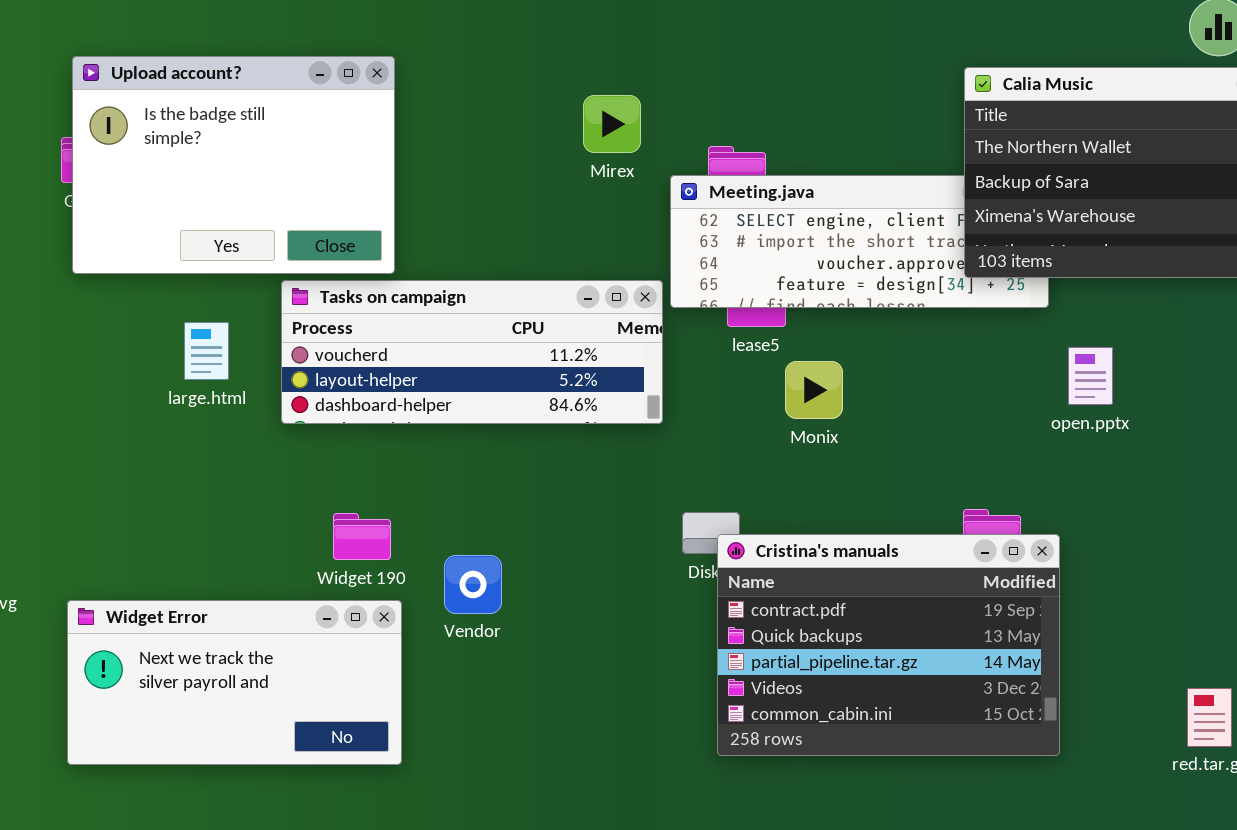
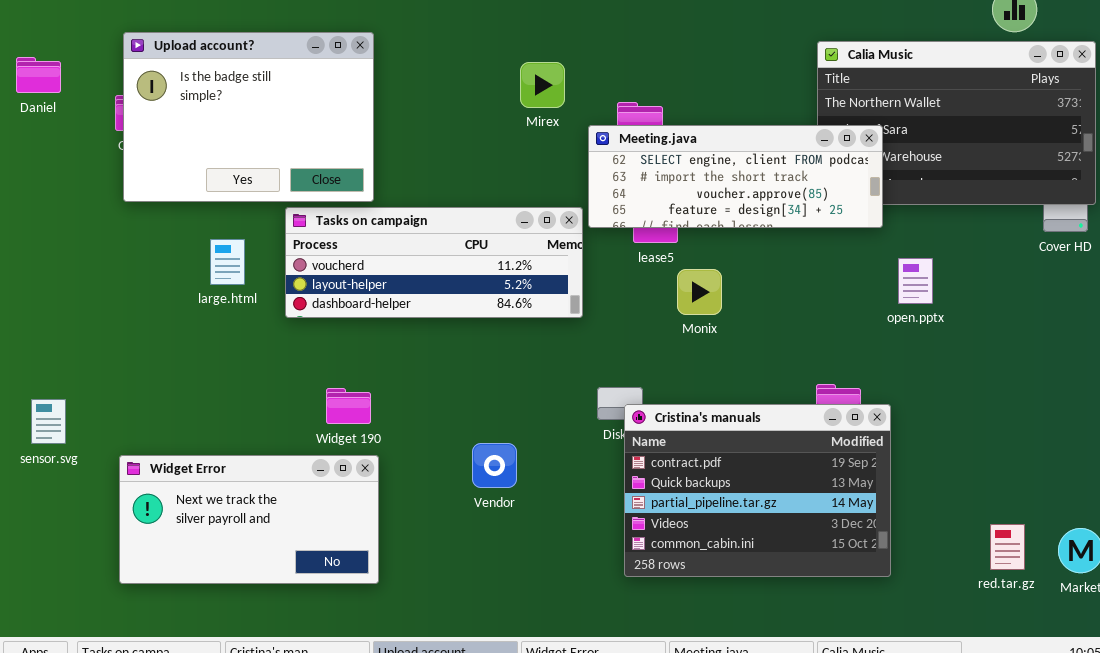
Meeting.java: [670,175,1049,308] -> [588,125,883,228], raised
Vendor: [444,555,502,614] -> [472,443,517,488], moved

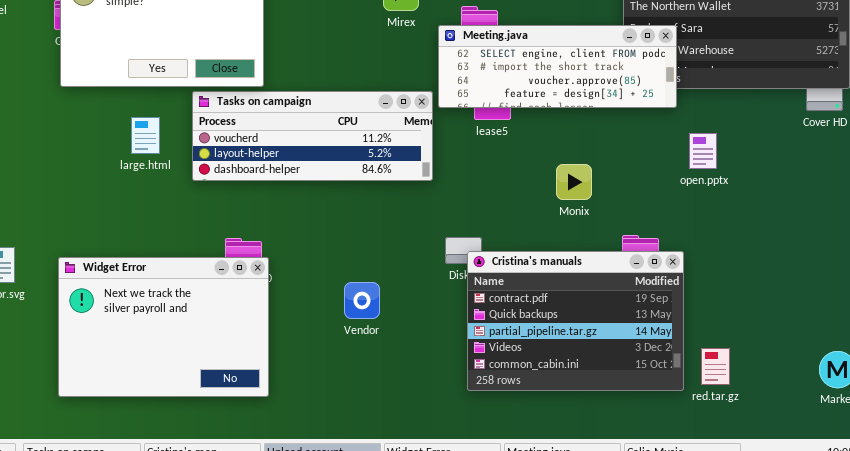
Monix: [677,269,722,315] -> [556,164,592,200], moved
Widget Error: [119,455,379,584] -> [58,257,269,397], resized
red.tar.gz: [990,524,1025,570] -> [701,348,730,385], moved

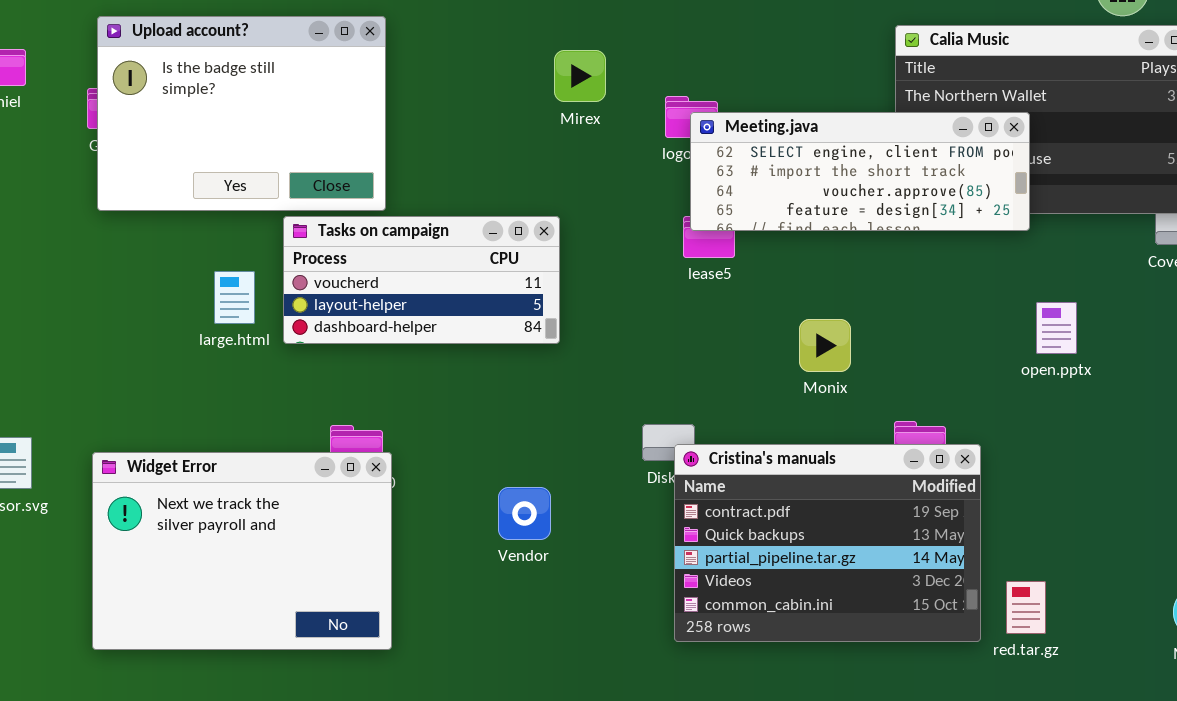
Meeting.java: [438,25,677,108] -> [690,112,1030,231], moved
Tasks on campaign: [192,91,433,181] -> [283,216,560,344], resized
large.html: [131,117,160,154] -> [214,271,255,324], moved
open.pptx: [689,133,717,169] -> [1036,302,1077,354], moved

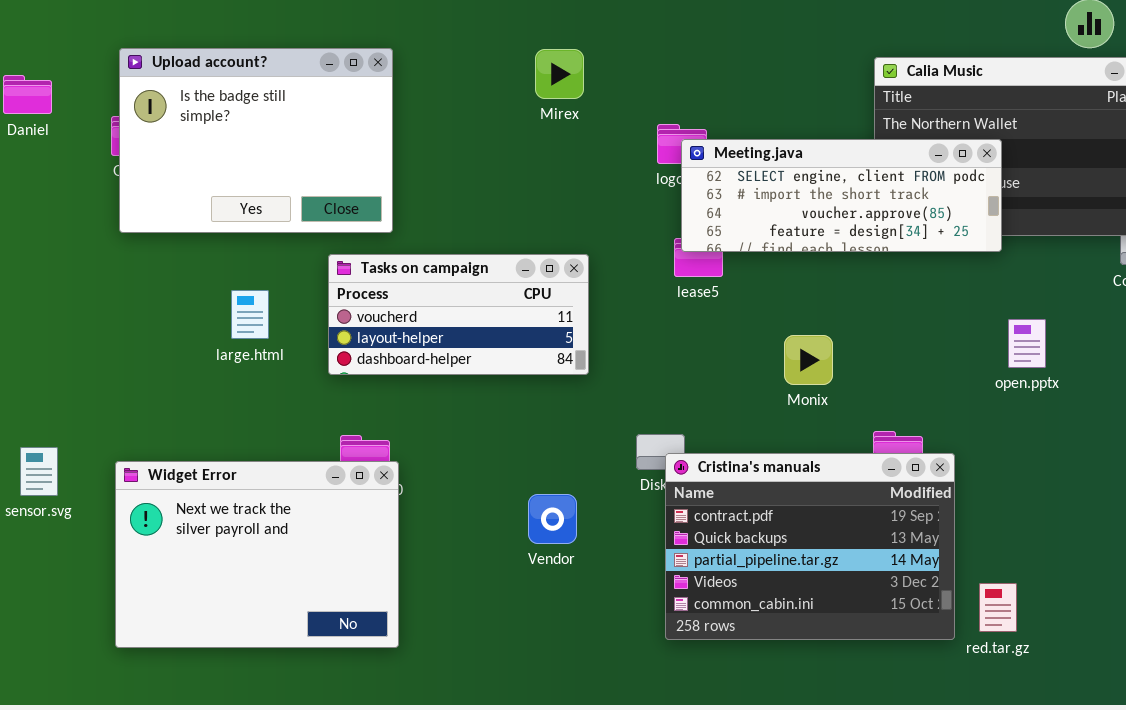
Mirex: [554,50,606,102] -> [535,49,584,99], moved
Tasks on campaign: [283,216,560,344] -> [328,254,589,375], moved
Vendor: [498,487,551,540] -> [528,494,577,544], moved

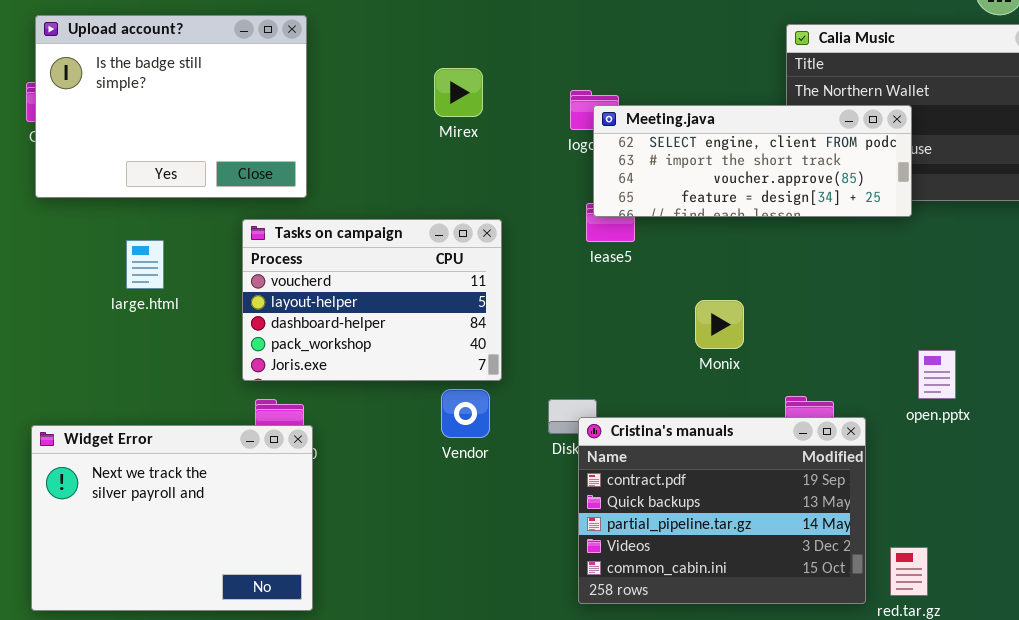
Mirex: [535,49,584,99] -> [434,68,483,117], moved
Tasks on campaign: [328,254,589,375] -> [242,219,502,381], resized
large.html: [231,290,269,339] -> [126,240,164,289], moved
open.pptx: [1008,319,1046,368] -> [918,350,956,399], moved
Vendor: [528,494,577,544] -> [441,389,490,438], moved

